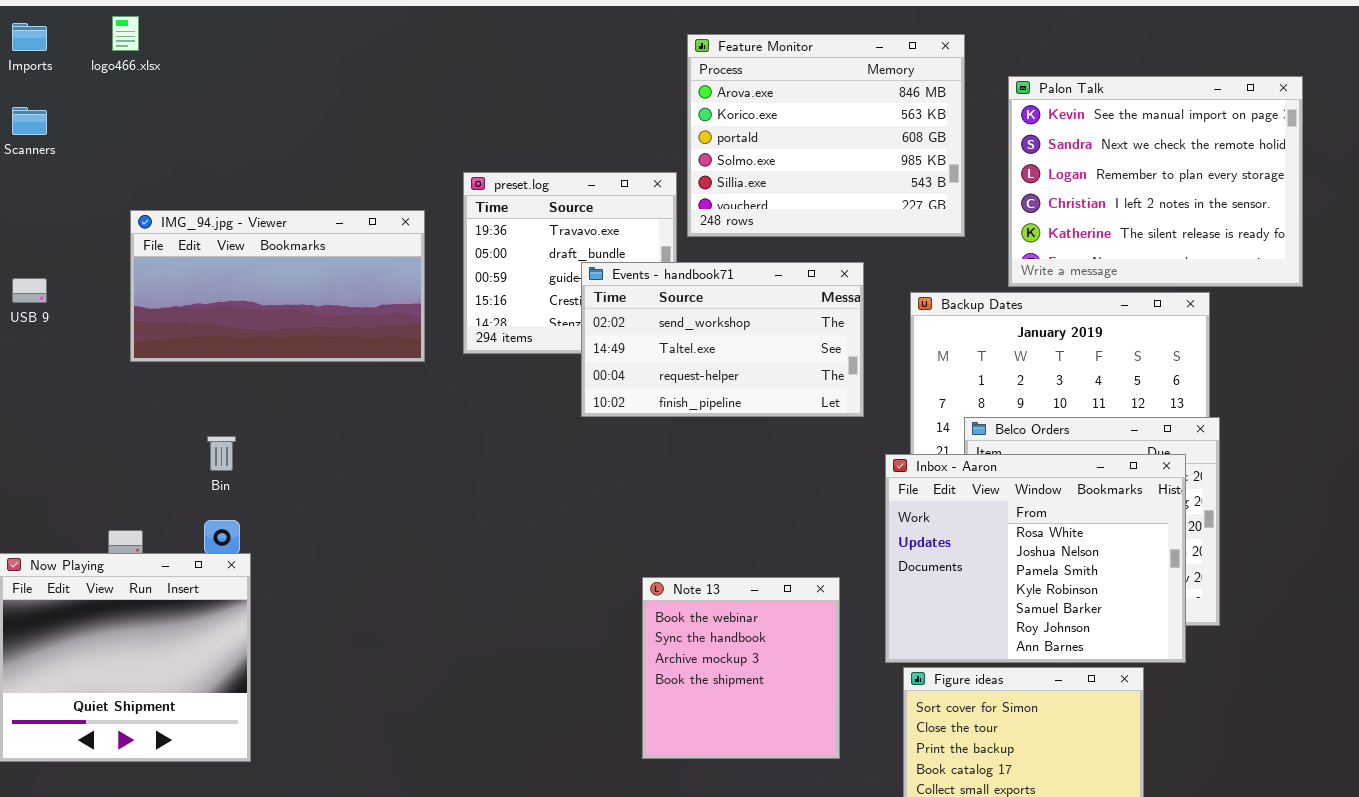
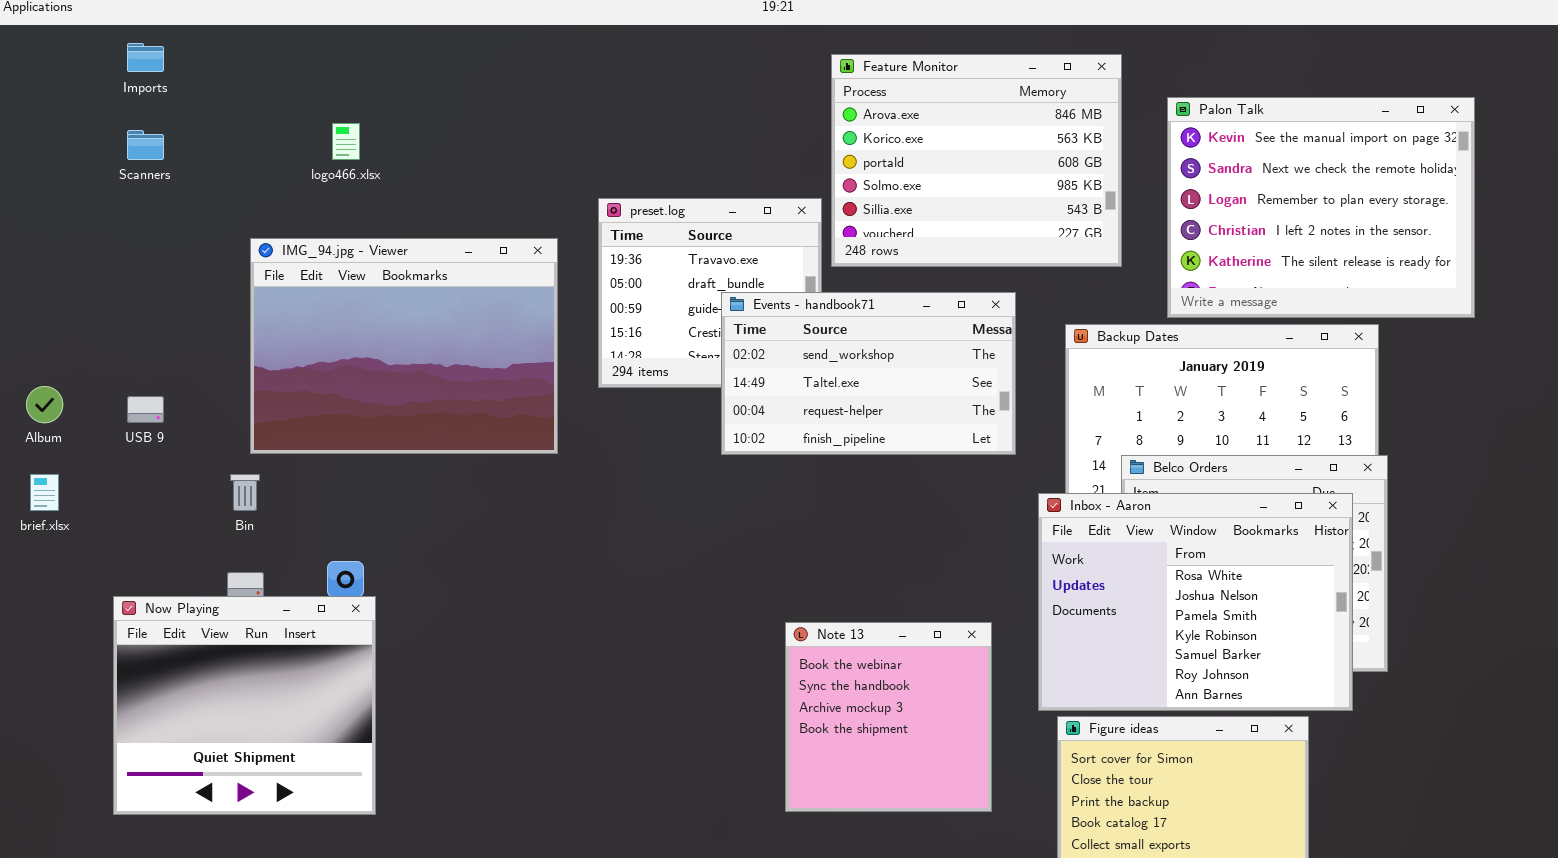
logo466.xlsx: [112,16,139,51] -> [332,123,360,160], moved
IMG_94.jpg - Viewer: [130,210,425,362] -> [250,238,558,454], resized
USB 9: [12,278,47,303] -> [127,396,164,423], moved
Bin: [207,436,236,471] -> [230,474,260,511], moved

